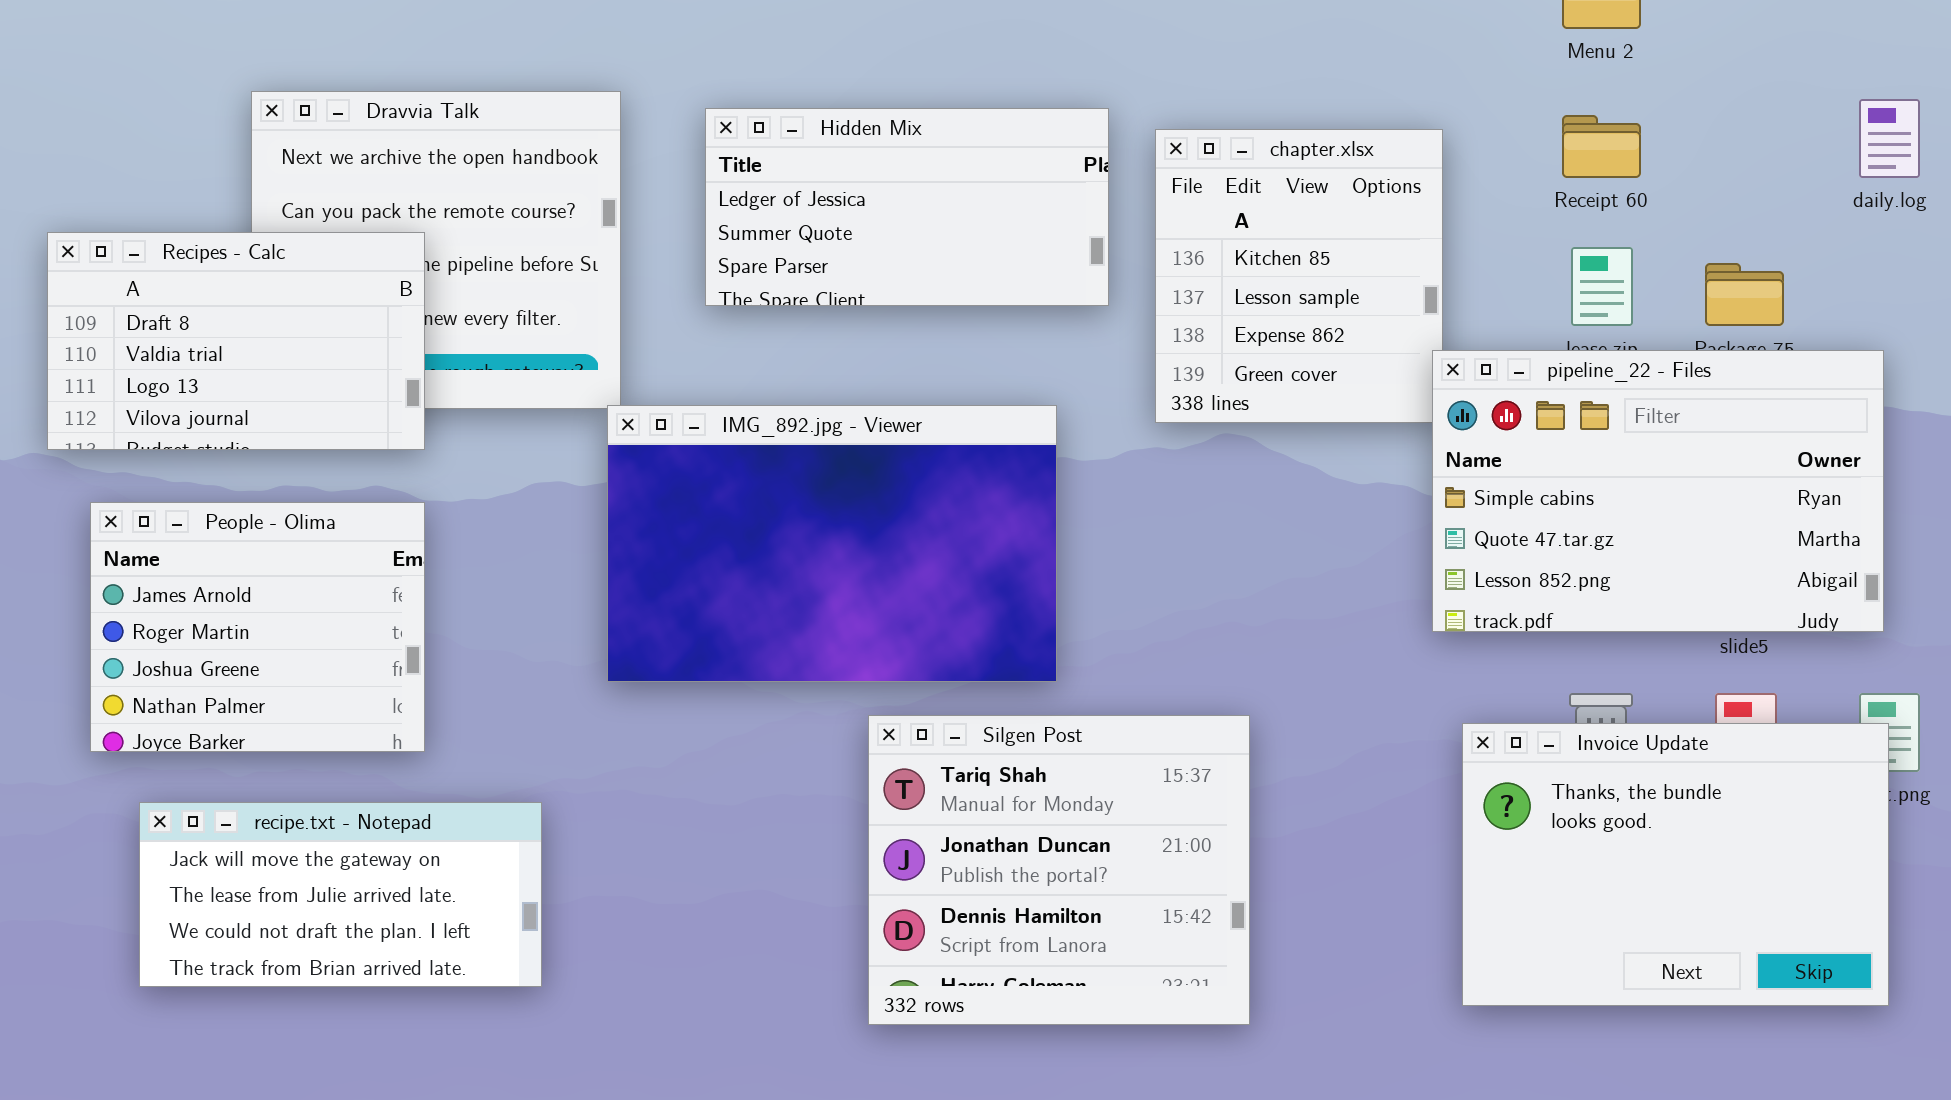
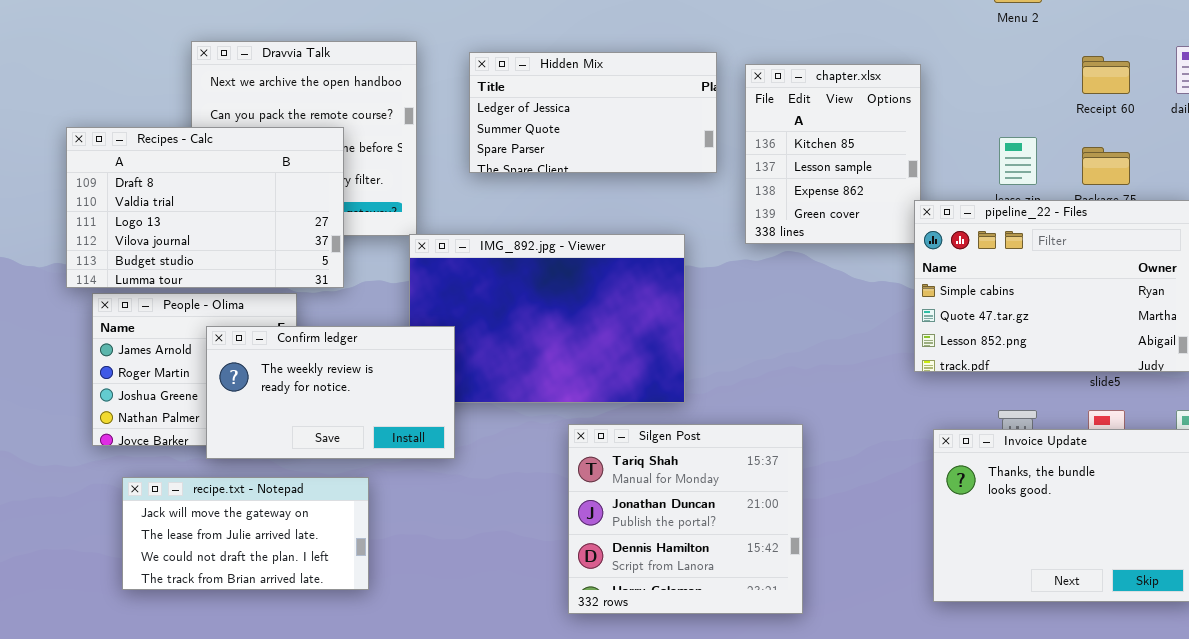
Receipt 60: [1562,115,1641,178] -> [1082,56,1130,94], moved
Recipes - Calc: [47,232,425,450] -> [66,127,344,288], resized
Confirm ledger: none -> [206,326,455,459], opened

